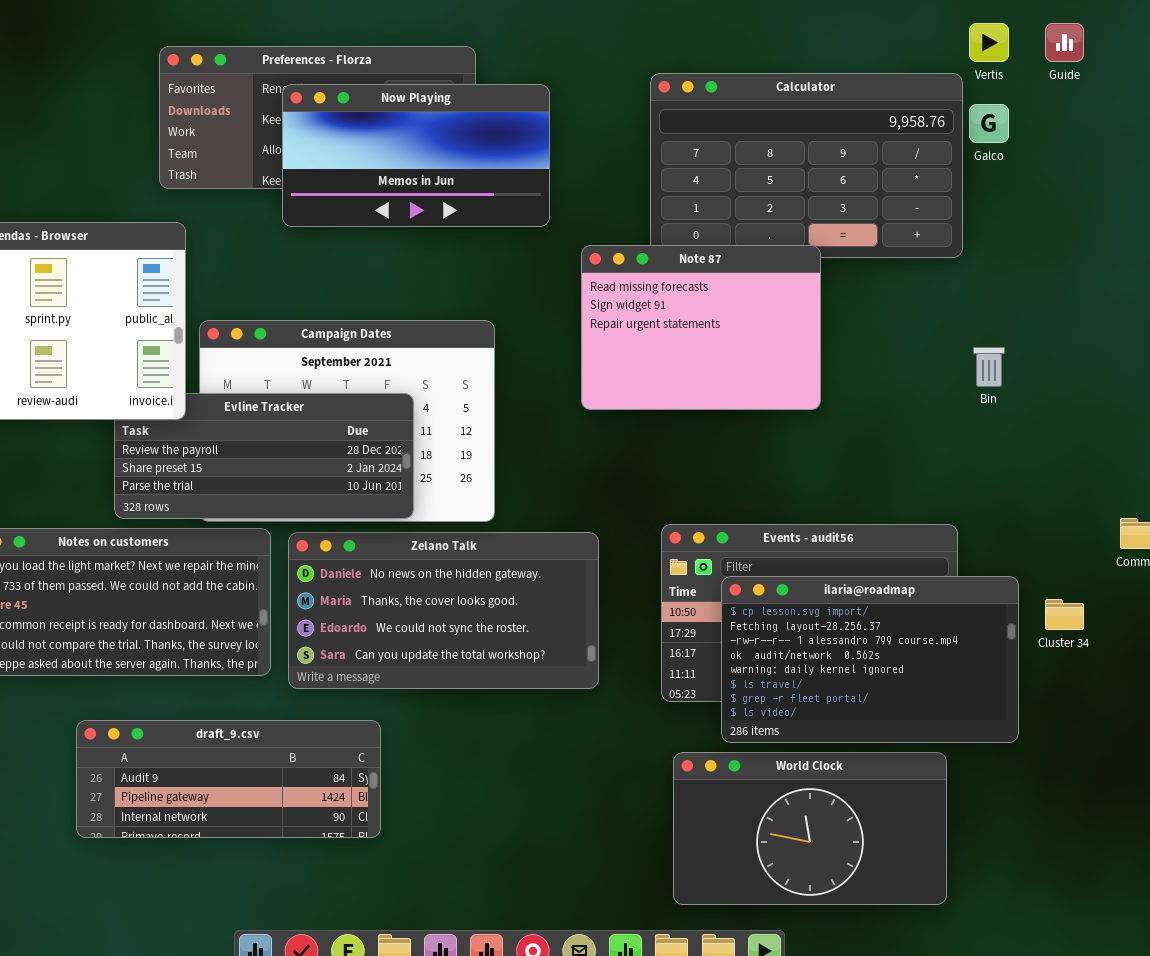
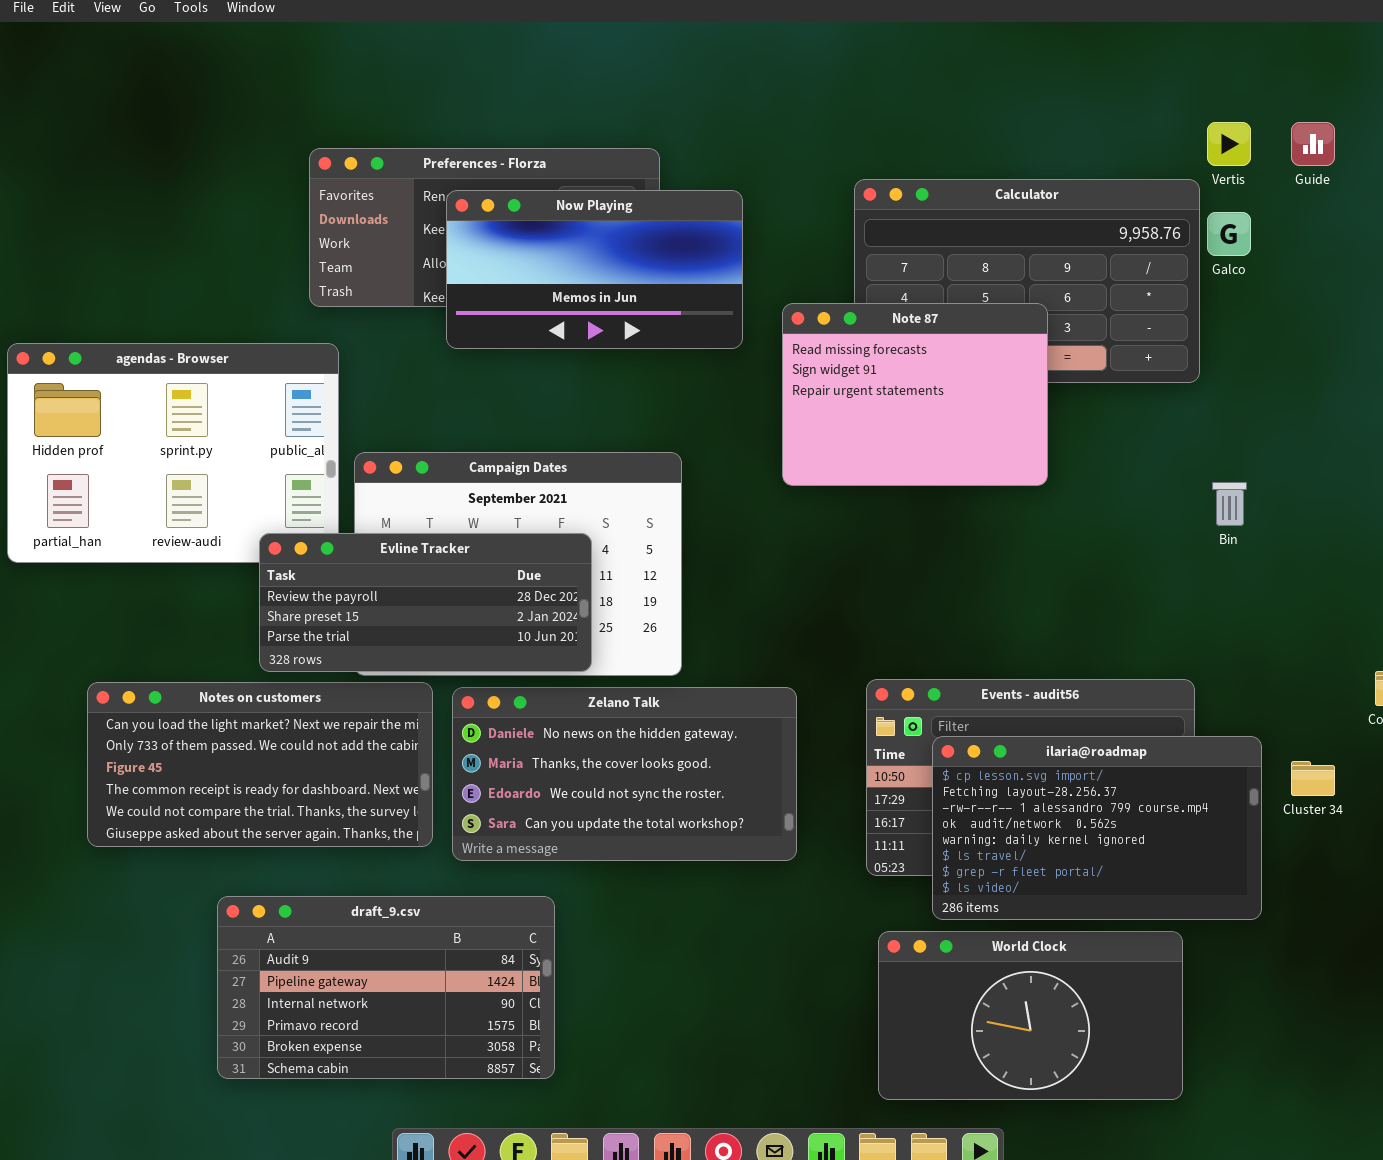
Note 87: [581,245,821,410] -> [782,303,1048,486], moved
Evline Tracker: [114,393,414,519] -> [259,533,592,672], raised
draft_9.csv: [76,720,381,838] -> [217,896,555,1079], resized

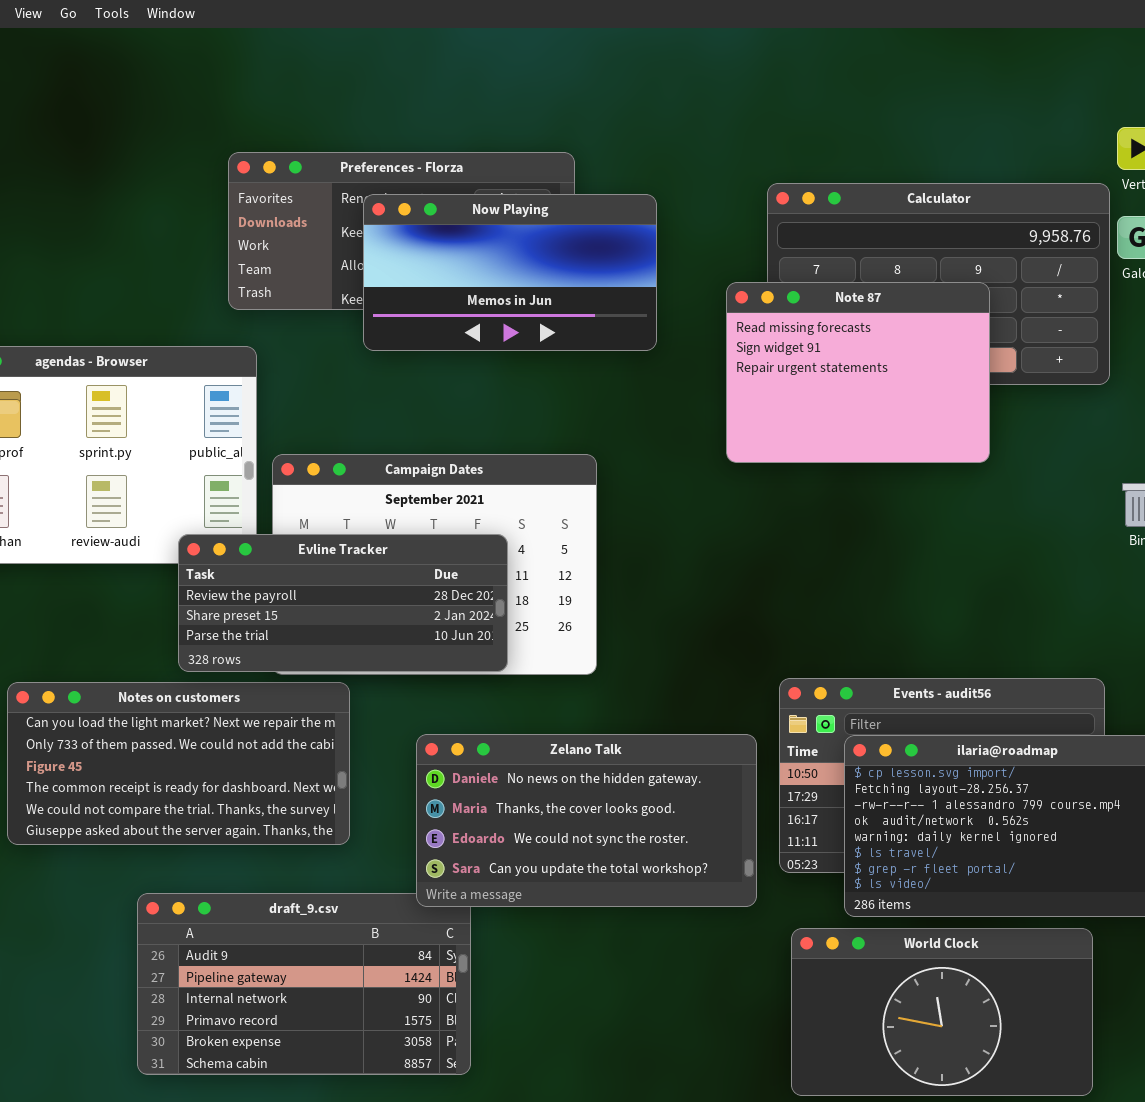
Note 87: [782,303,1048,486] -> [726,282,990,463], moved
Zelano Talk: [452,687,797,861] -> [416,734,757,907], moved

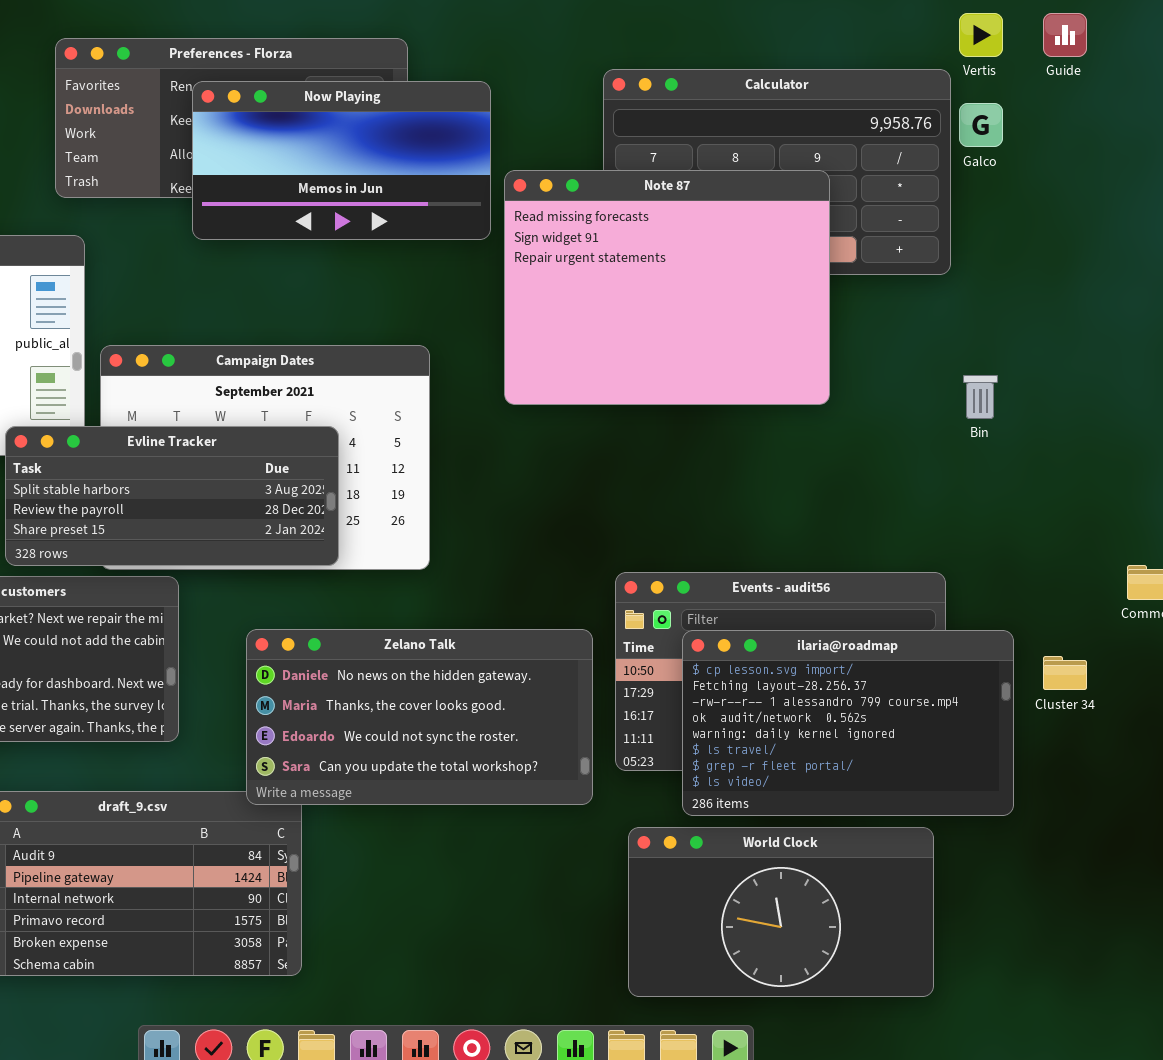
Note 87: [726,282,990,463] -> [504,170,830,405], resized
Evline Tracker: [178,534,508,672] -> [5,426,339,566], scrolled up 1 row

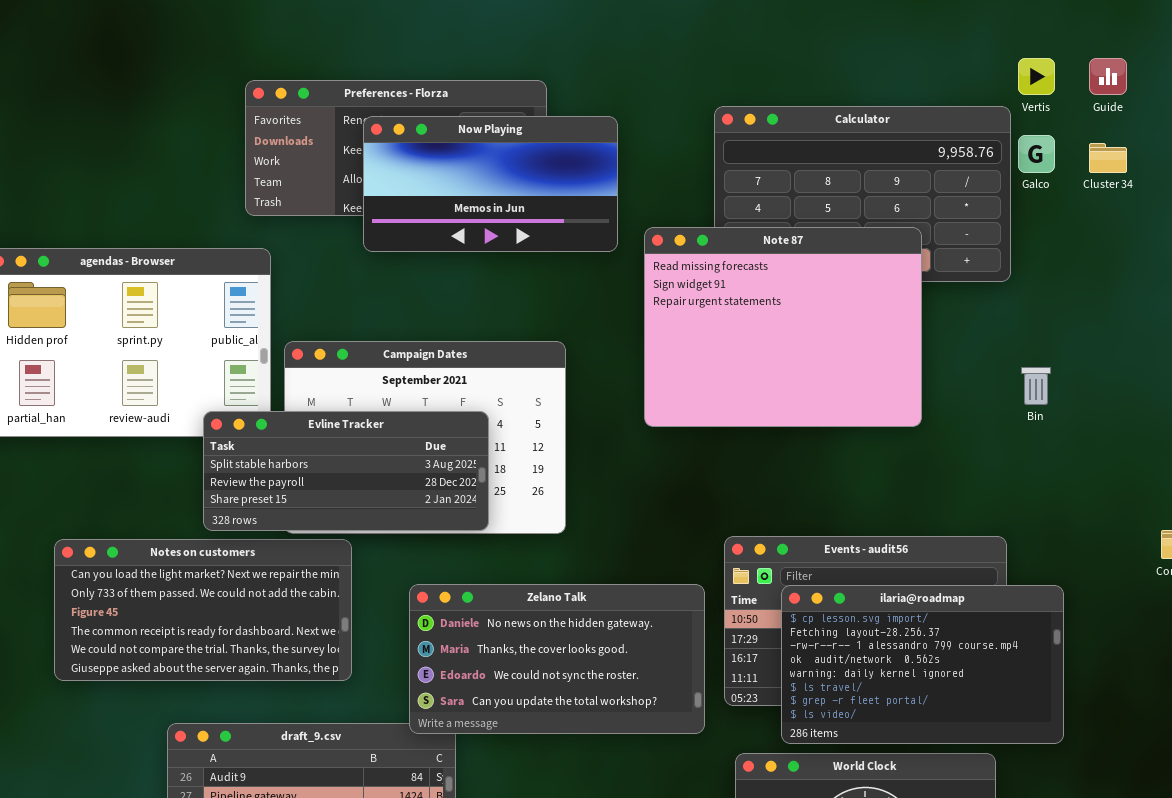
Note 87: [504,170,830,405] -> [644,227,922,427], moved
Cluster 34: [1043,656,1087,690] -> [1089,143,1127,173], moved

